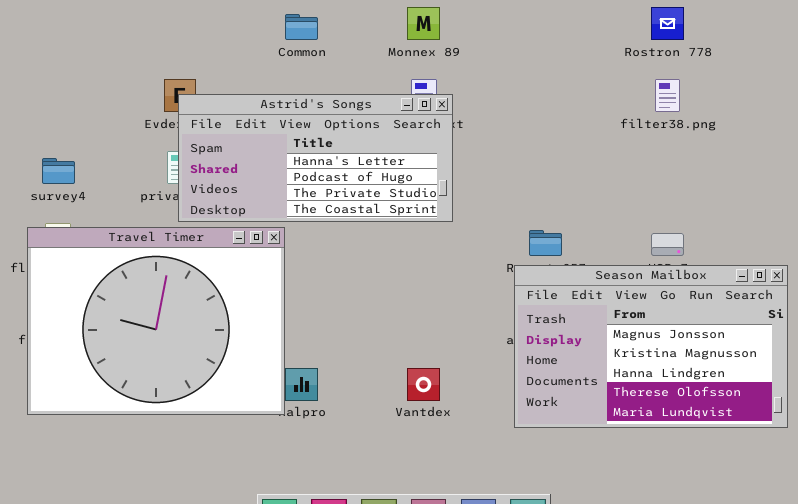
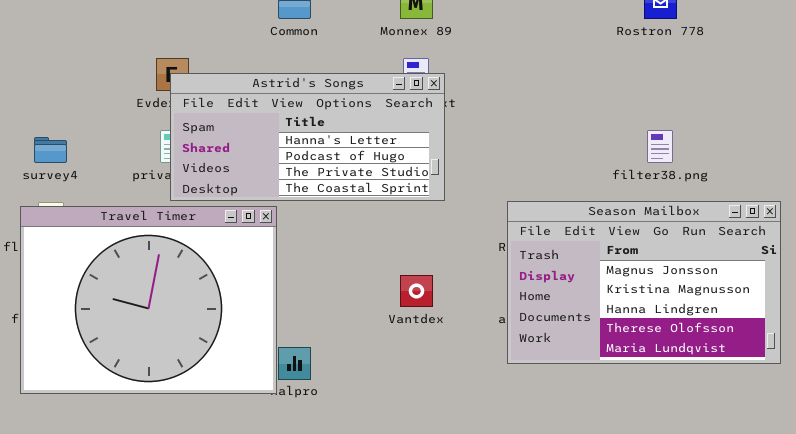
filter38.png: [655,79,680,112] -> [647,130,673,163], moved
Season Mailbox: [514,265,788,428] -> [507,201,781,364], moved
Vantdex: [407,368,440,401] -> [400,275,433,307], moved

